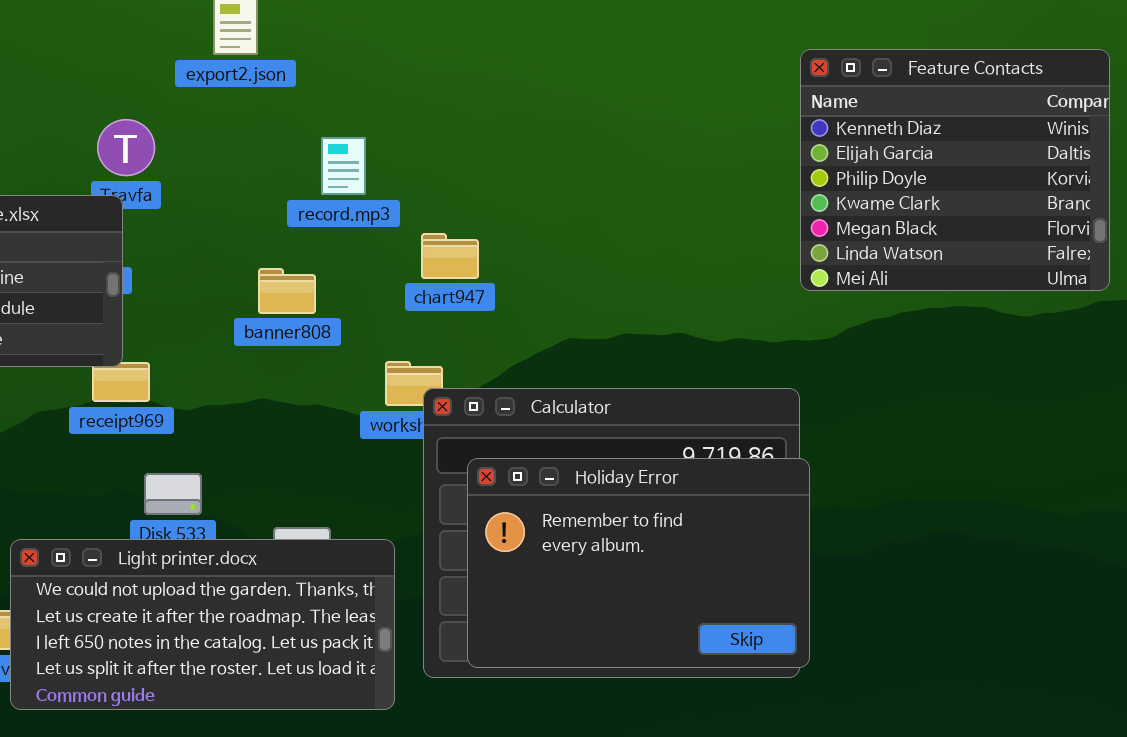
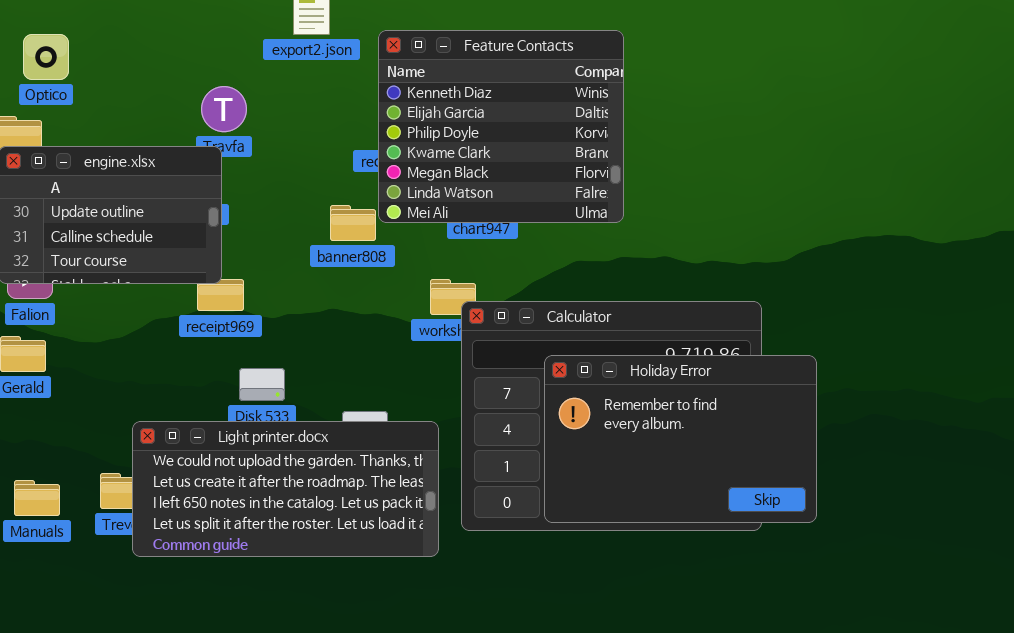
Feature Contacts: [800,49,1110,291] -> [378,30,624,223], moved
Holiday Error: [467,458,810,668] -> [544,355,817,523], moved

